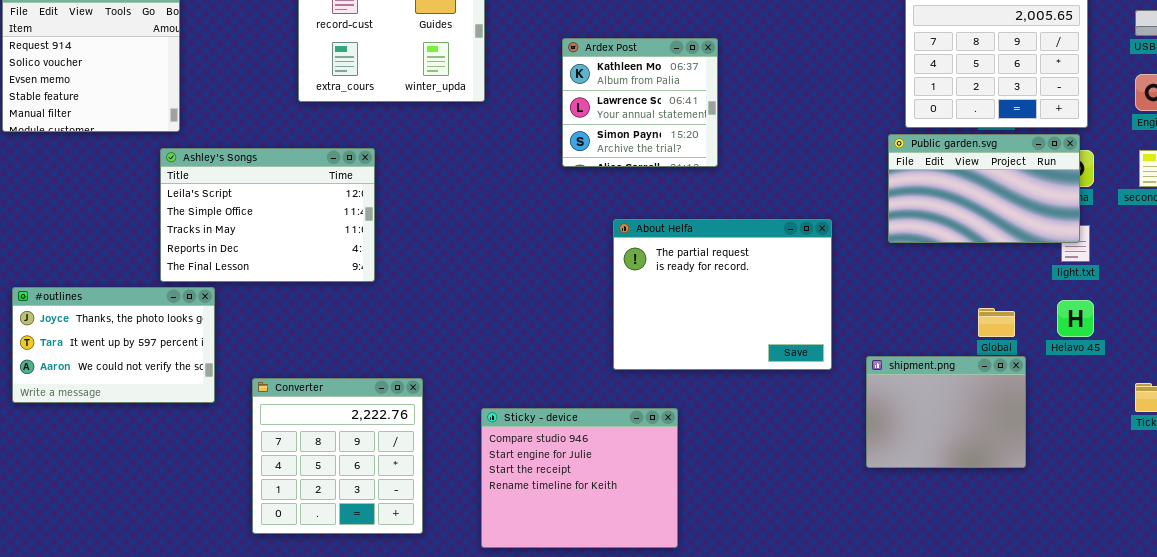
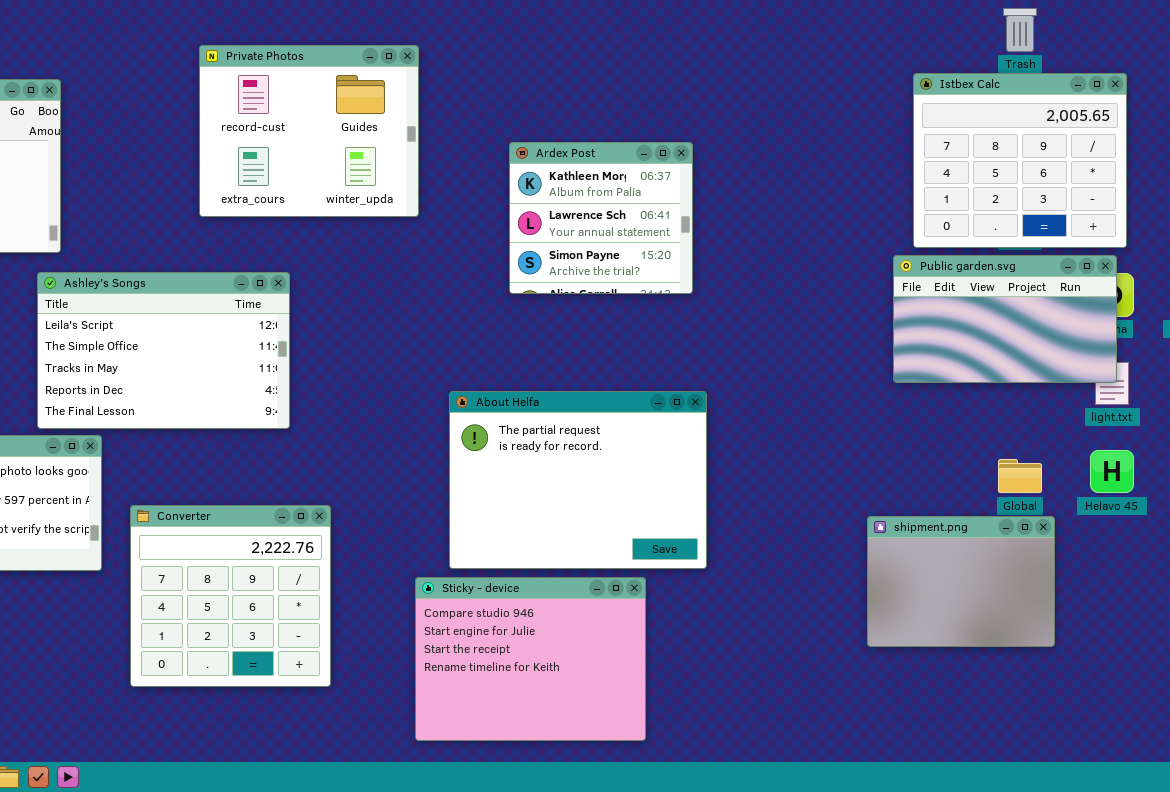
About Helfa: [613,219,832,370] -> [449,391,707,569], moved
Converter: [252,378,423,534] -> [130,505,331,687], moved

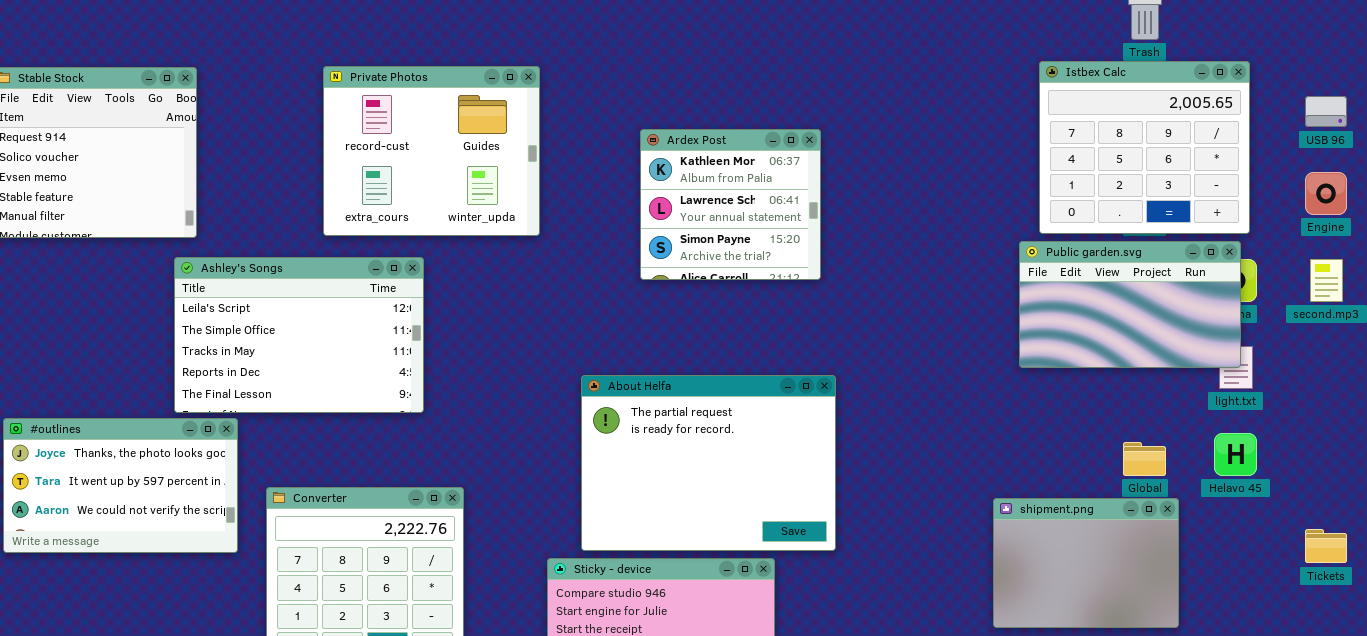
Private Photos: [199,45,419,217] -> [323,66,540,236], moved

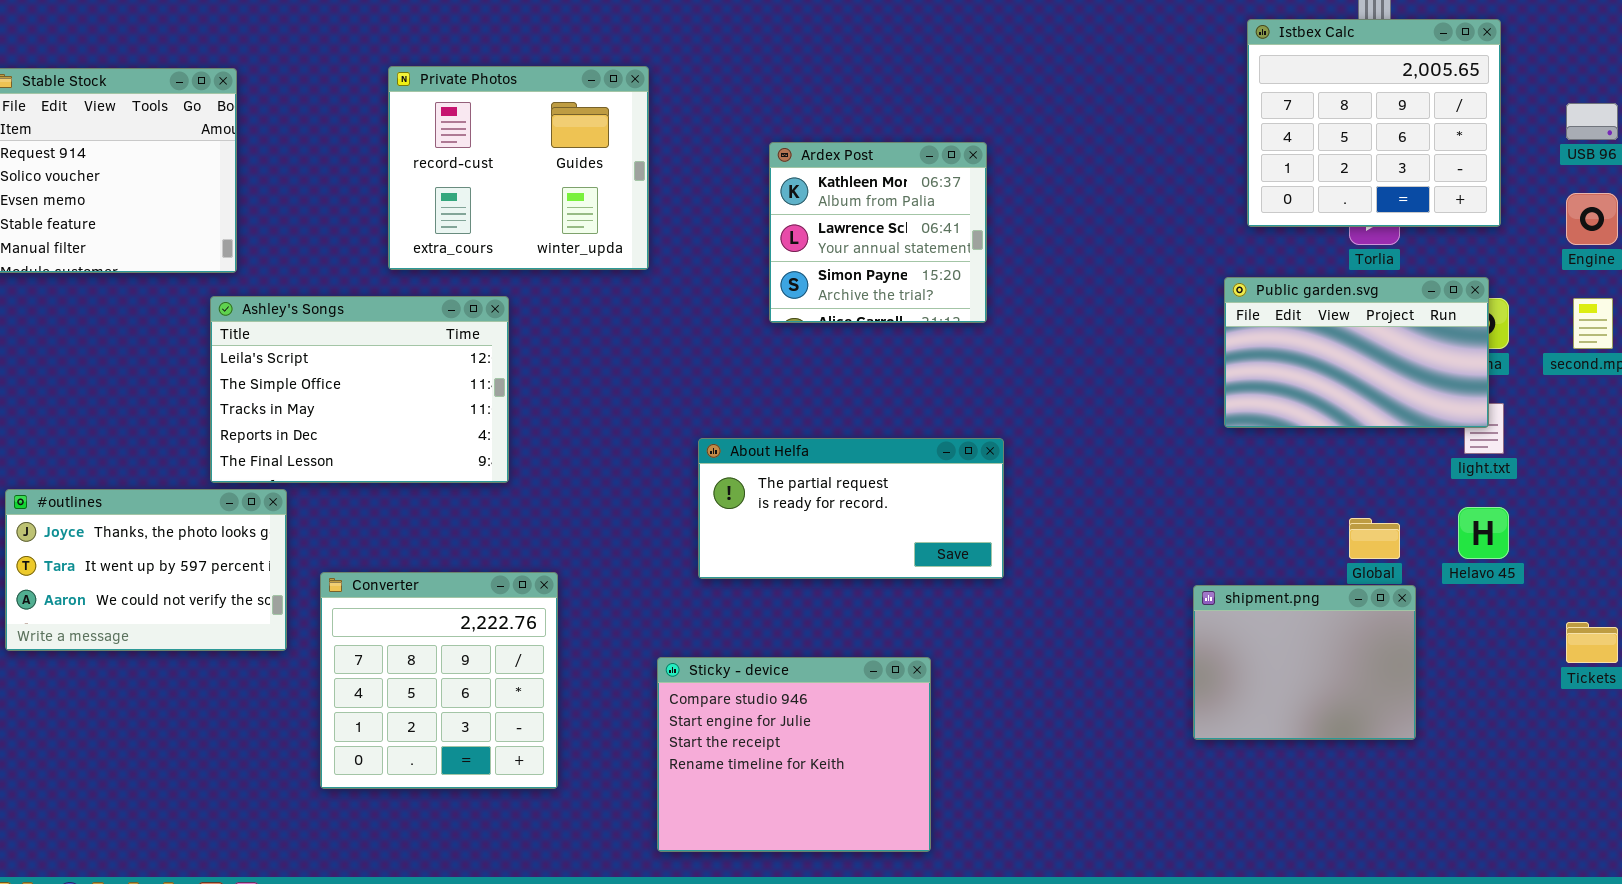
Istbex Calc: [1039,61,1250,234] -> [1247,19,1501,227], moved
About Helfa: [581,375,836,551] -> [698,438,1004,579], resized

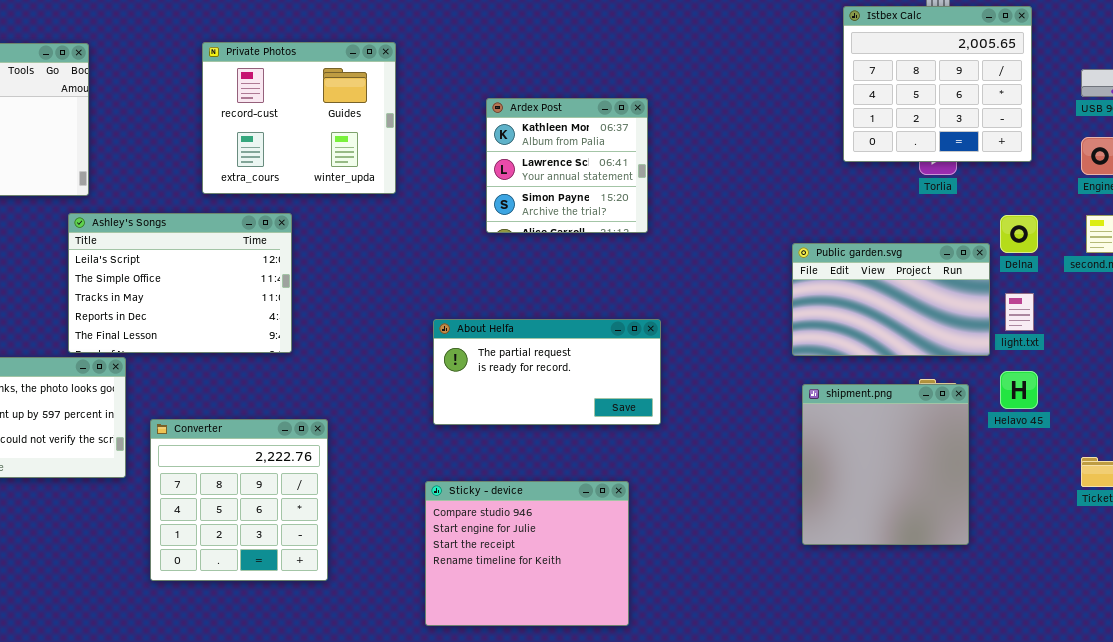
Public garden.svg: [1224,277,1489,428] -> [792,243,990,356], moved
shipment.png: [1193,585,1416,740] -> [802,384,969,545], resized
Sticky - device: [657,657,931,852] -> [425,481,629,626], moved

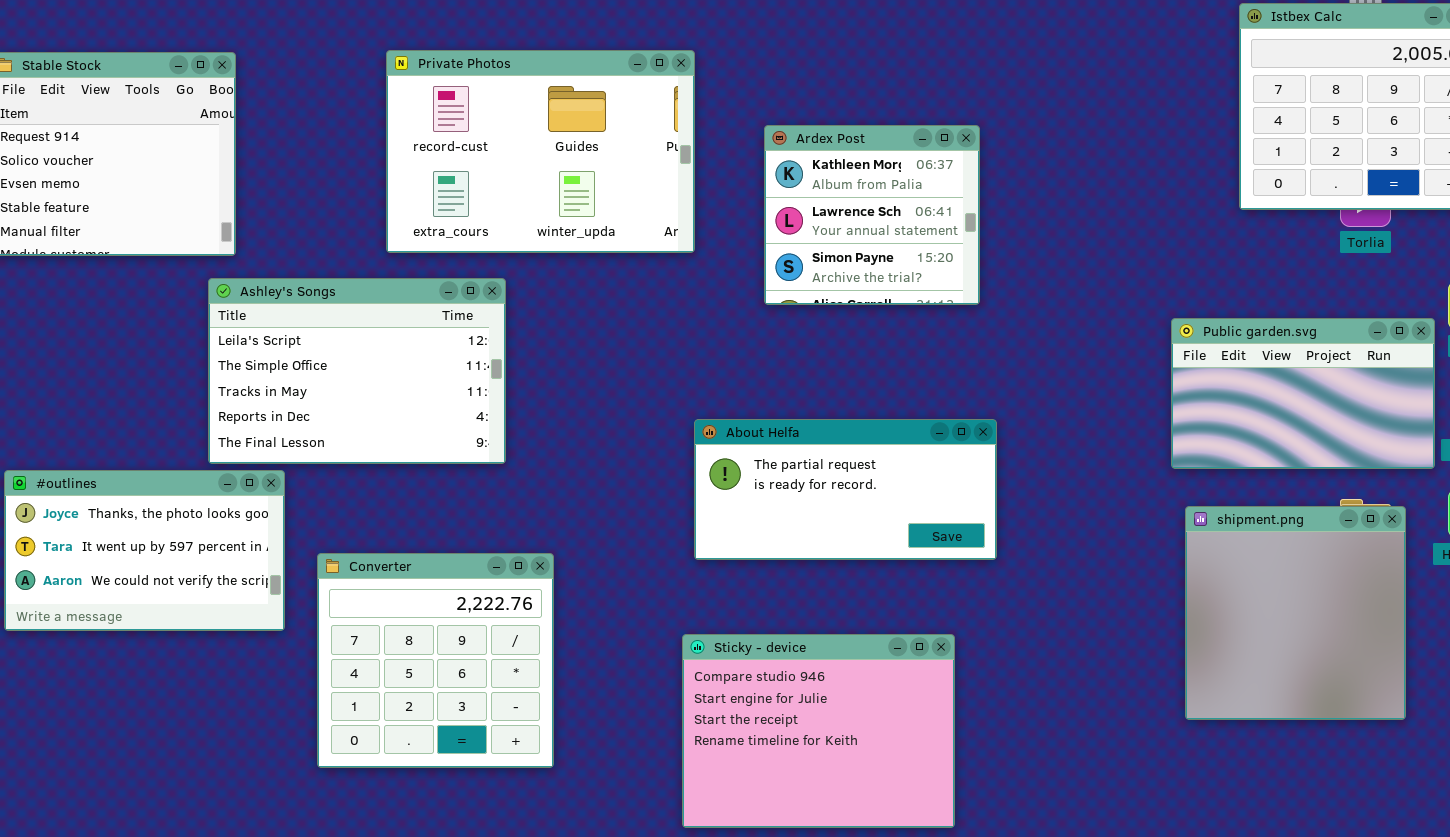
Private Photos: [202,42,396,194] -> [386,50,695,253], resized

